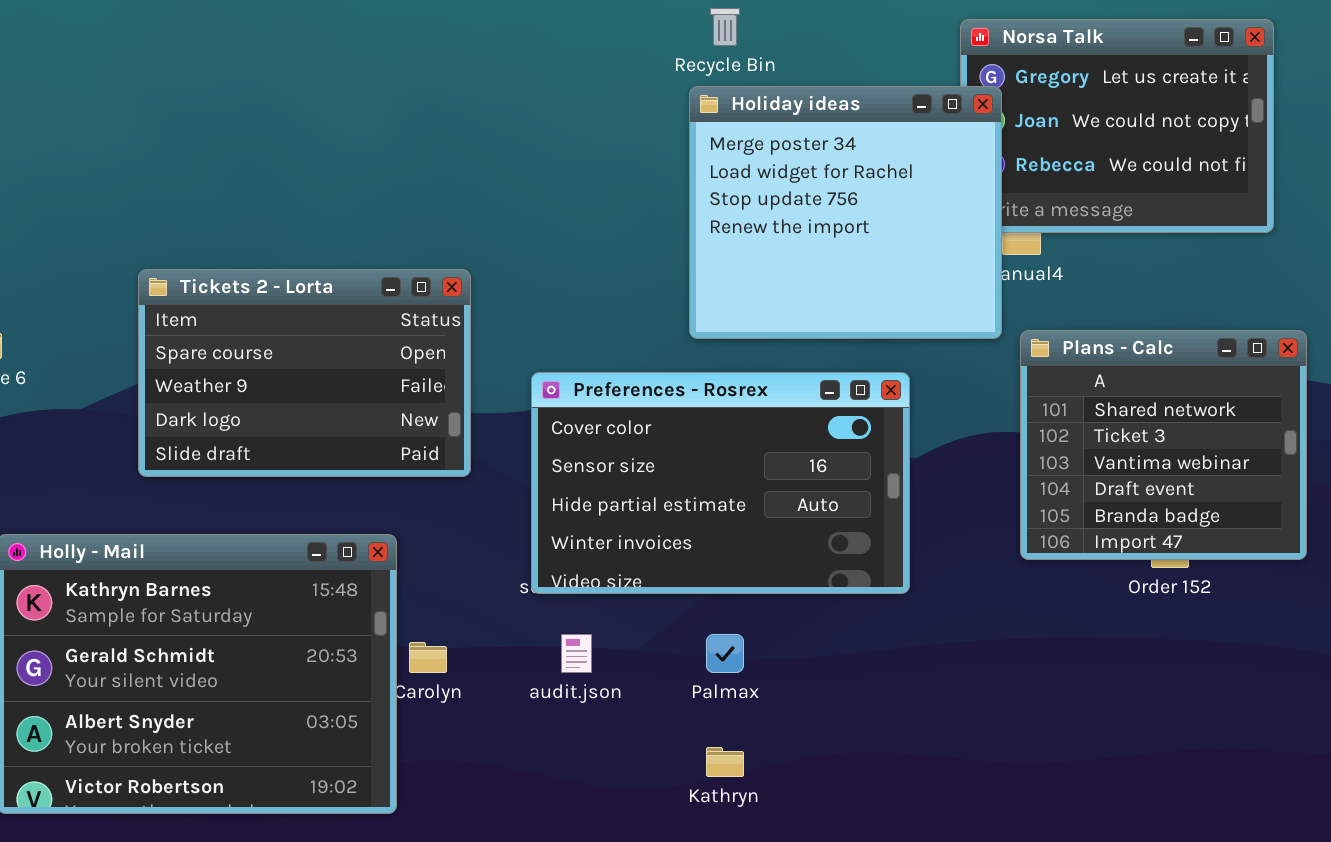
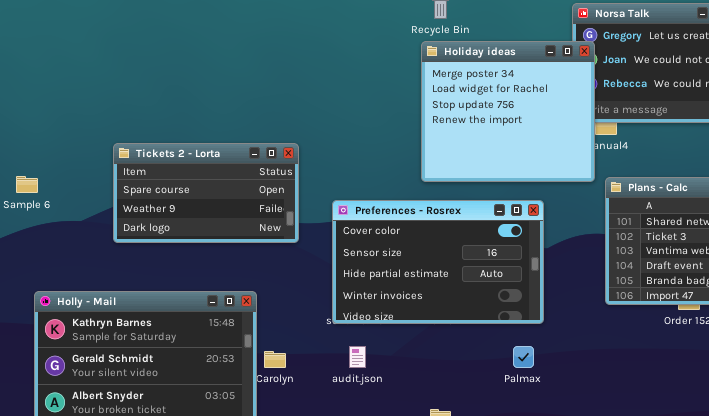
Tickets 2 - Lorta: [138,269,471,477] -> [113,143,299,243], resized
Palmax: [706,634,744,673] -> [513,346,534,368], moved

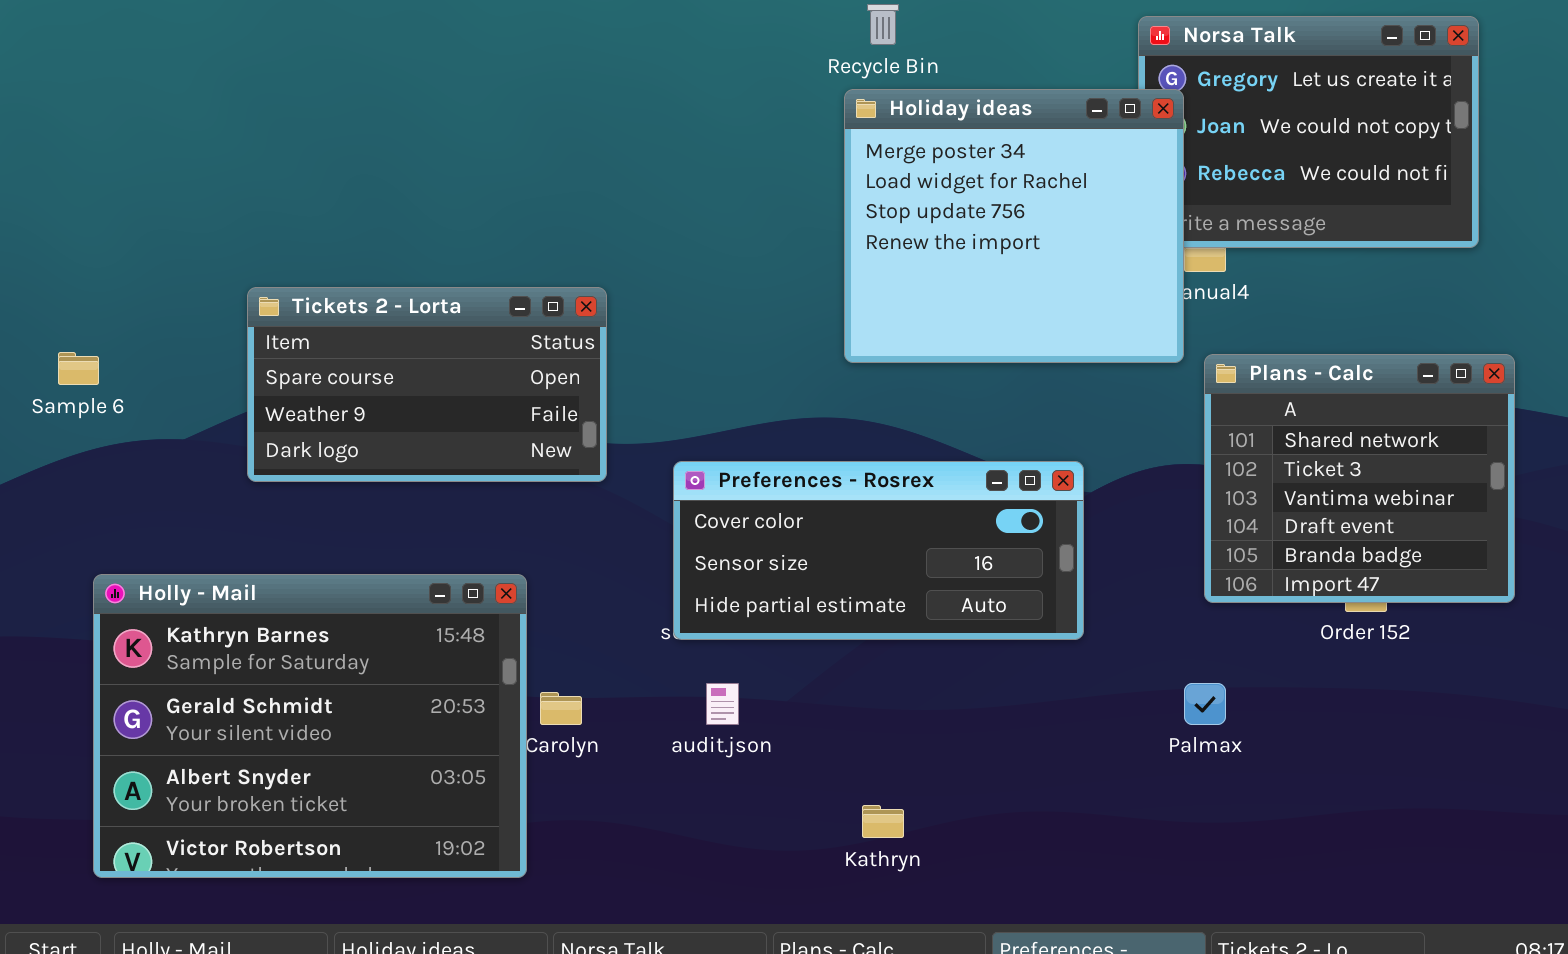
Preferences - Rosrex: [332,200,544,324] -> [673,461,1084,640], resized
Palmax: [513,346,534,368] -> [1184,683,1226,725], moved

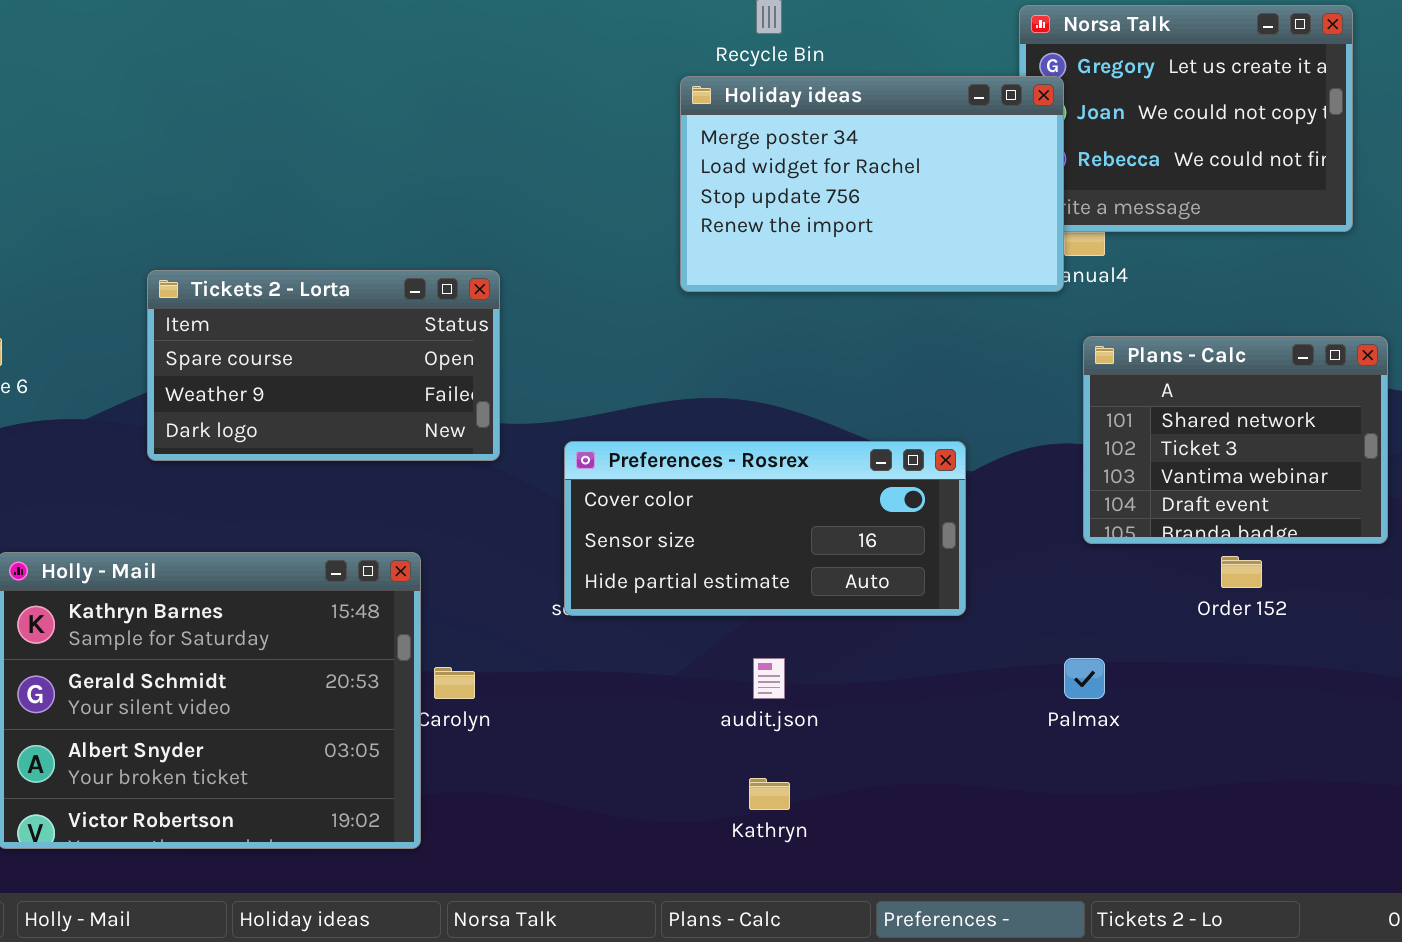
Holiday ideas: [844,89,1184,363] -> [680,76,1064,292], resized
Plans - Calc: [1204,354,1515,603] -> [1083,336,1388,544], resized
audit.json: [706,683,739,725] -> [753,658,785,699], moved

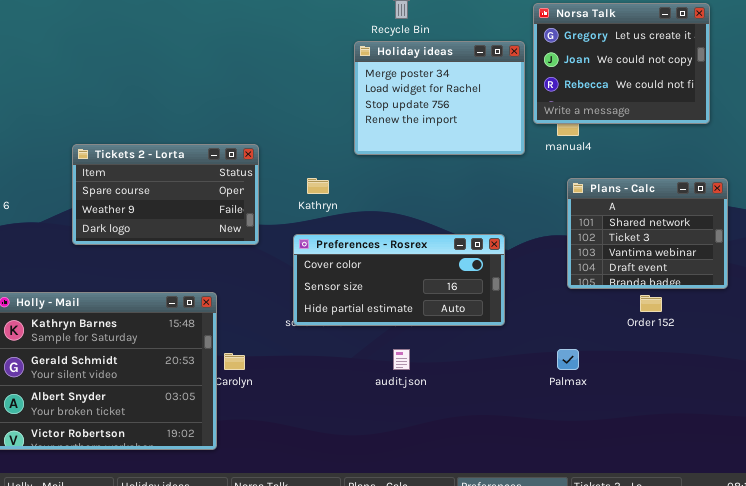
Holiday ideas: [680,76,1064,292] -> [354,41,525,155], resized
Kathryn: [749,778,790,810] -> [307,178,329,194], moved

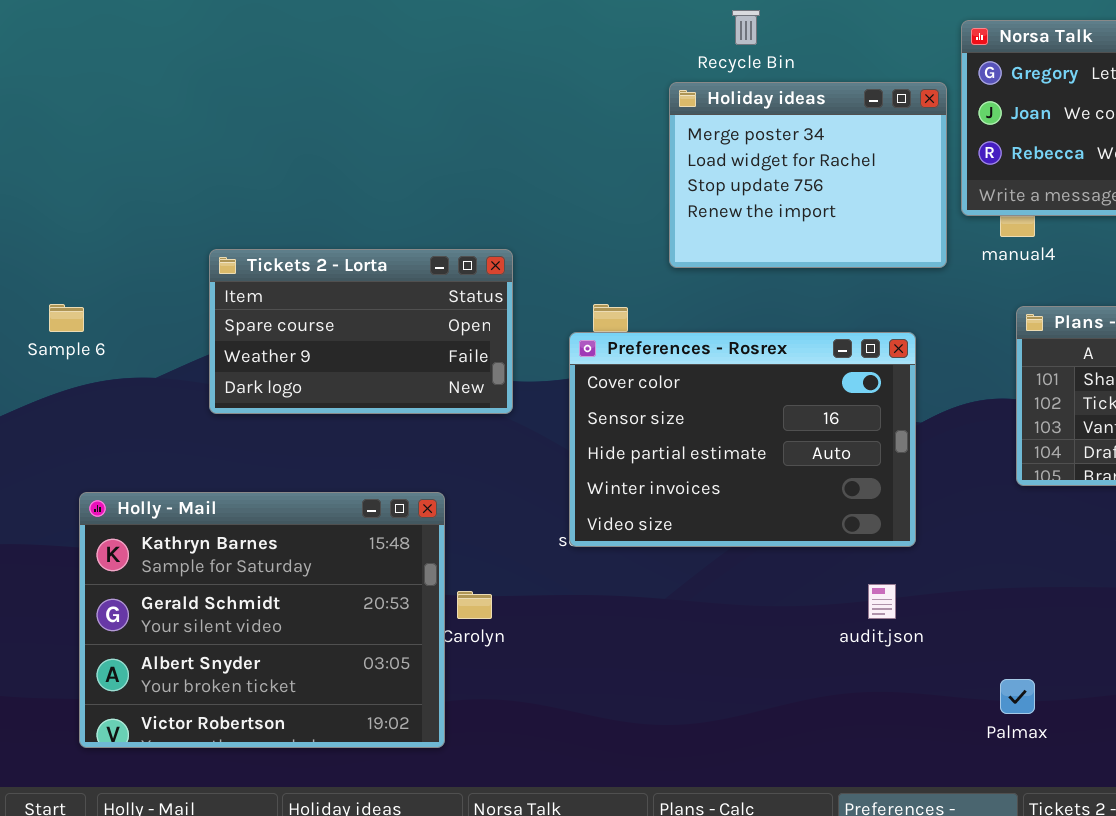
Preferences - Rosrex: [293,234,505,326] -> [569,332,916,547], resized
audit.json: [393,349,410,370] -> [868,584,896,619], moved
Palmax: [557,349,579,370] -> [1000,679,1035,714], moved

